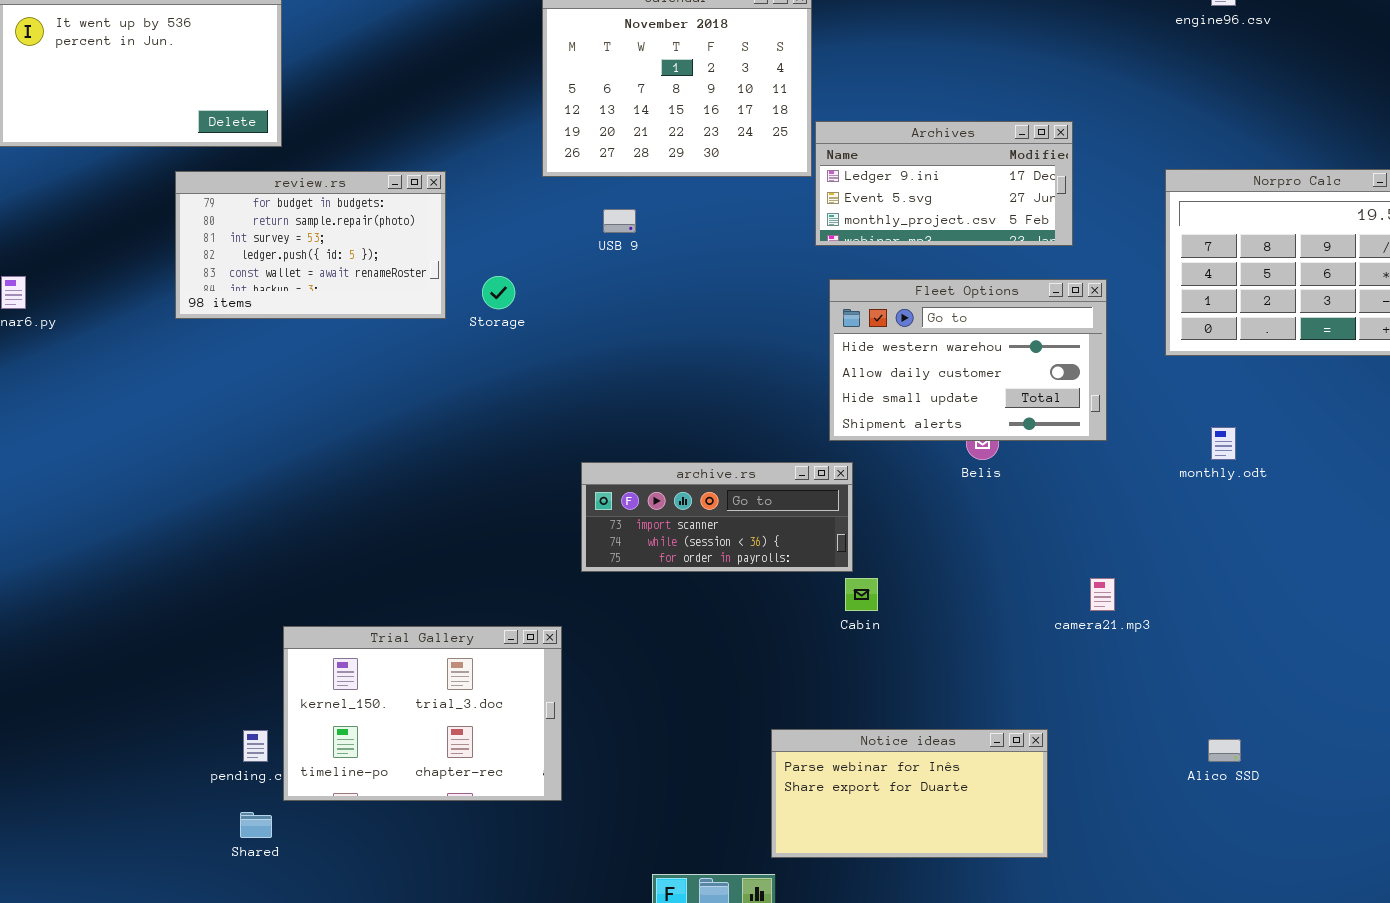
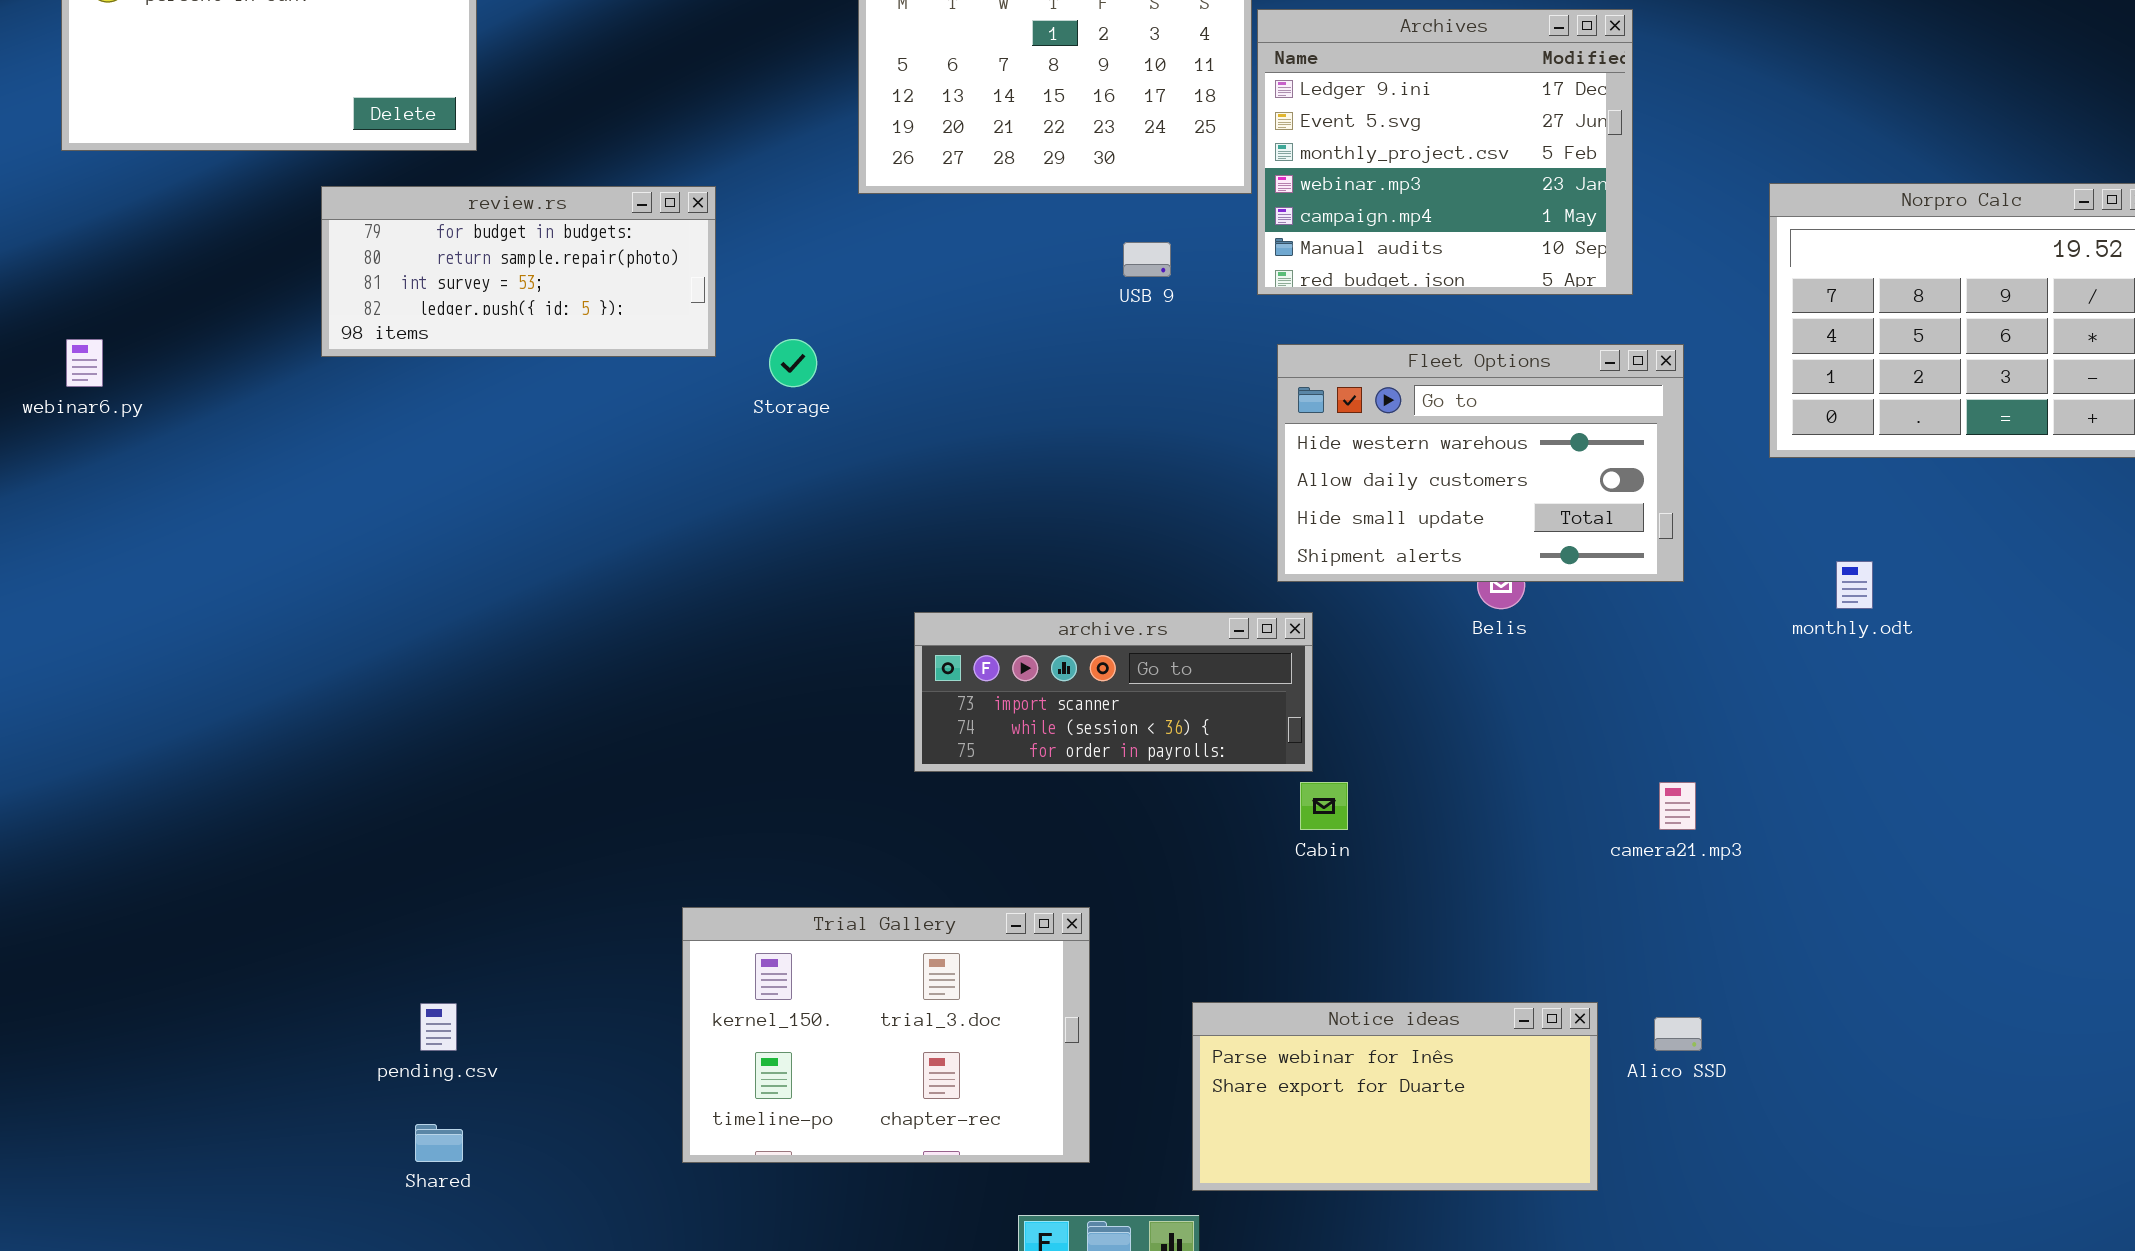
Archives: [815,121,1073,246] -> [1257,9,1633,295], resized
review.rs: [175,171,446,319] -> [321,186,716,357], resized
USB 9: [603,209,636,233] -> [1123,242,1171,277], moved
Trial Gallery: [283,626,562,801] -> [682,907,1090,1163], moved
Alico SSD: [1208,739,1241,762] -> [1654,1017,1702,1051], moved

